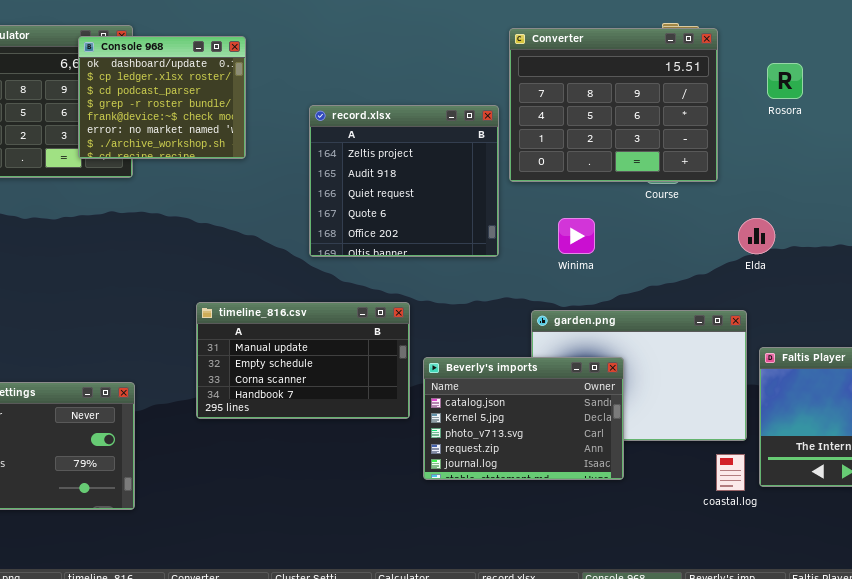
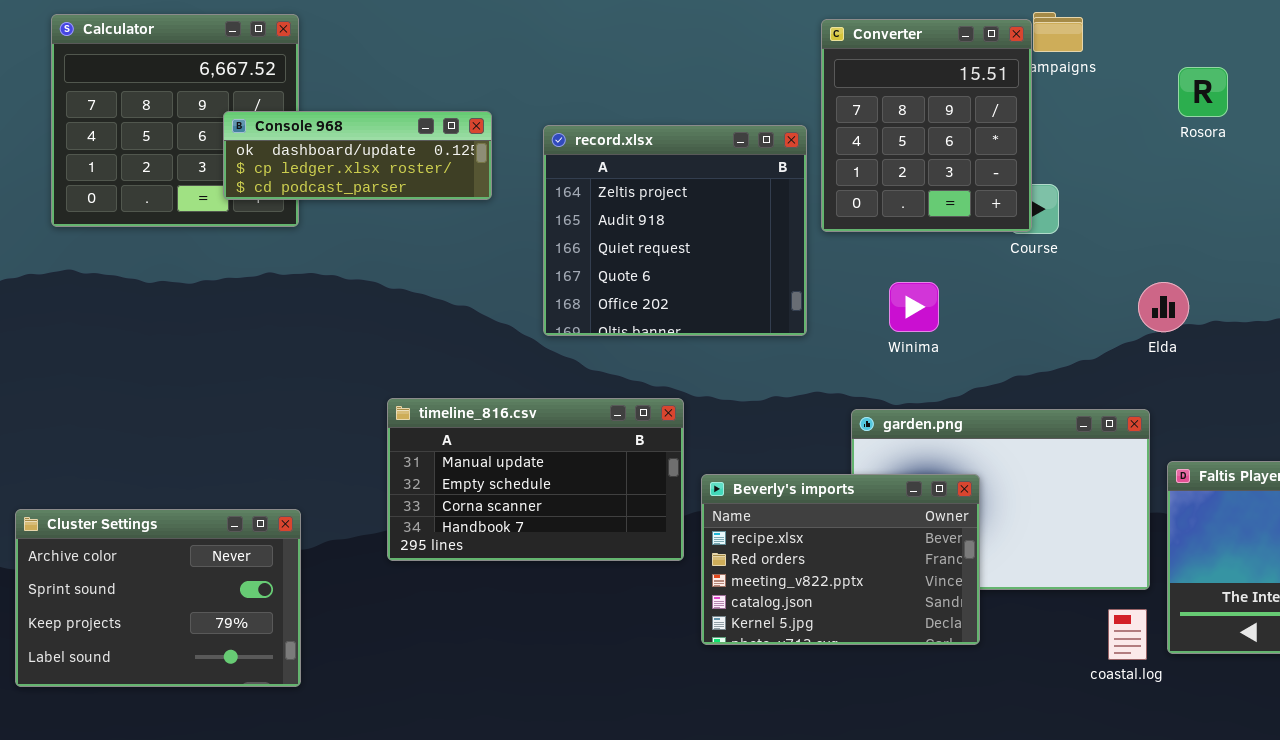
Converter: [509,28,718,182] -> [821,19,1032,232], resized
Console 968: [78,36,246,159] -> [223,111,492,200], resized
Beverly's imports: [423,357,624,480] -> [701,474,980,645], scrolled up 3 rows

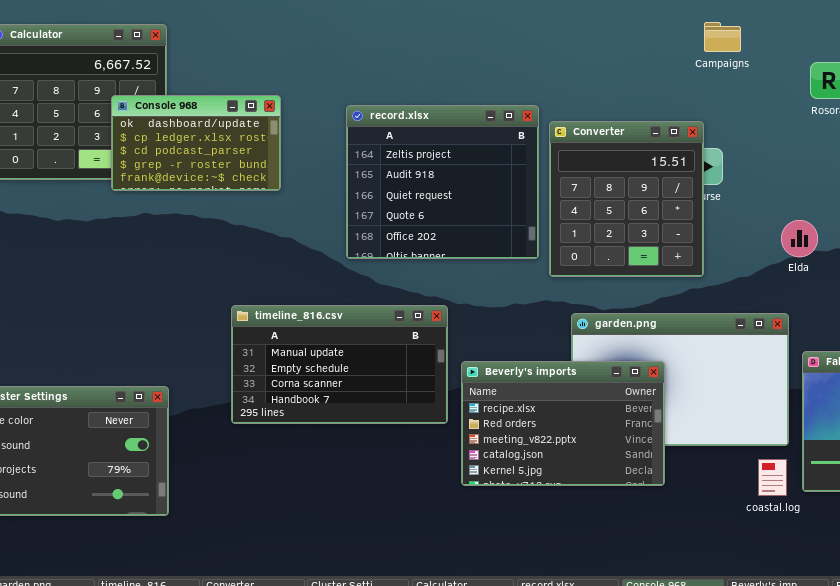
Converter: [821,19,1032,232] -> [549,121,704,277], moved
Console 968: [223,111,492,200] -> [111,95,281,191], resized

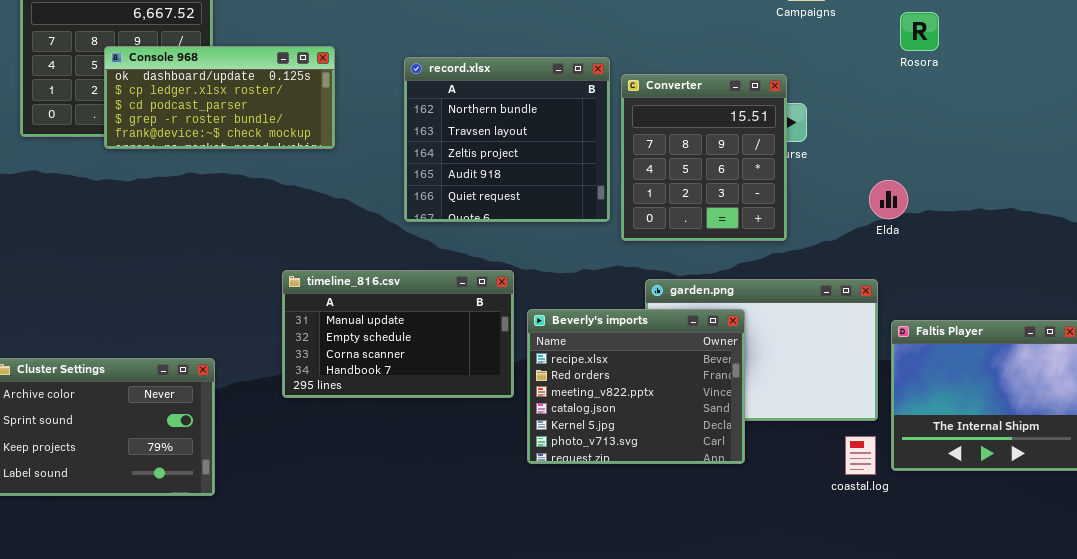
Console 968: [111,95,281,191] -> [104,46,335,149], resized
record.xlsx: [346,105,539,259] -> [404,57,610,222], scrolled up 2 rows
Beverly's imports: [461,361,665,486] -> [527,309,745,464], resized

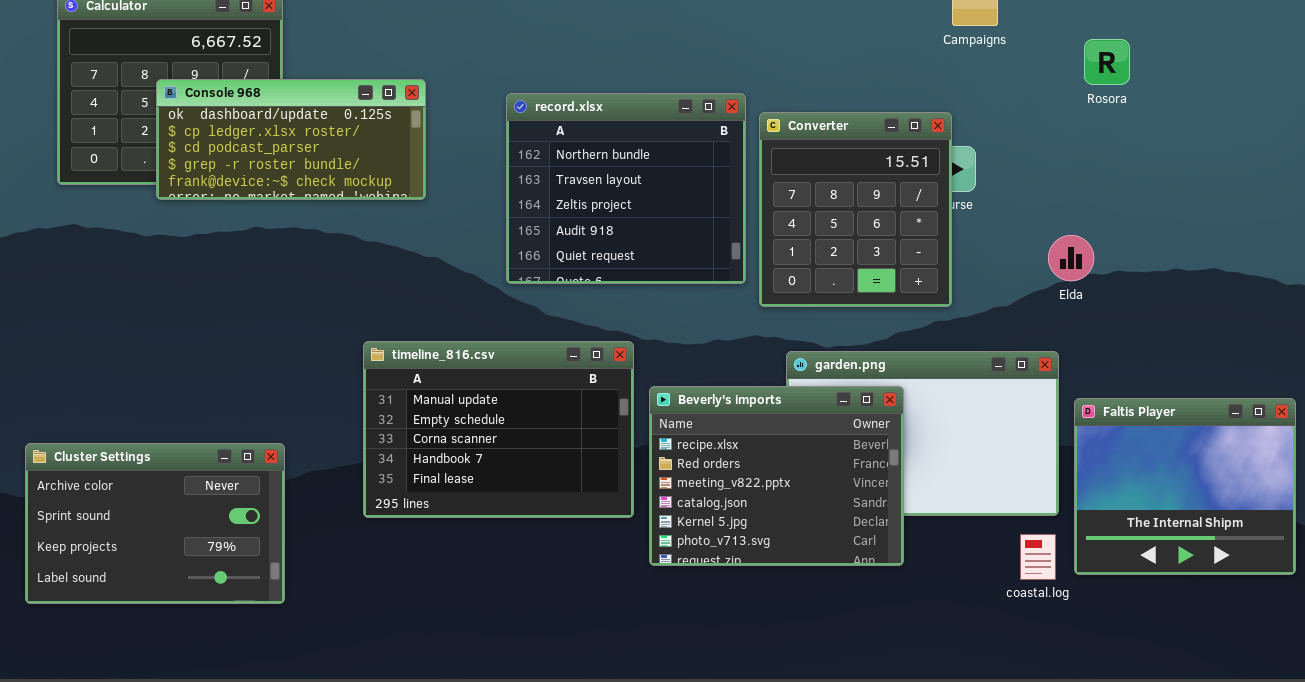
timeline_816.csv: [282,270,514,398] -> [363,341,634,518], resized

